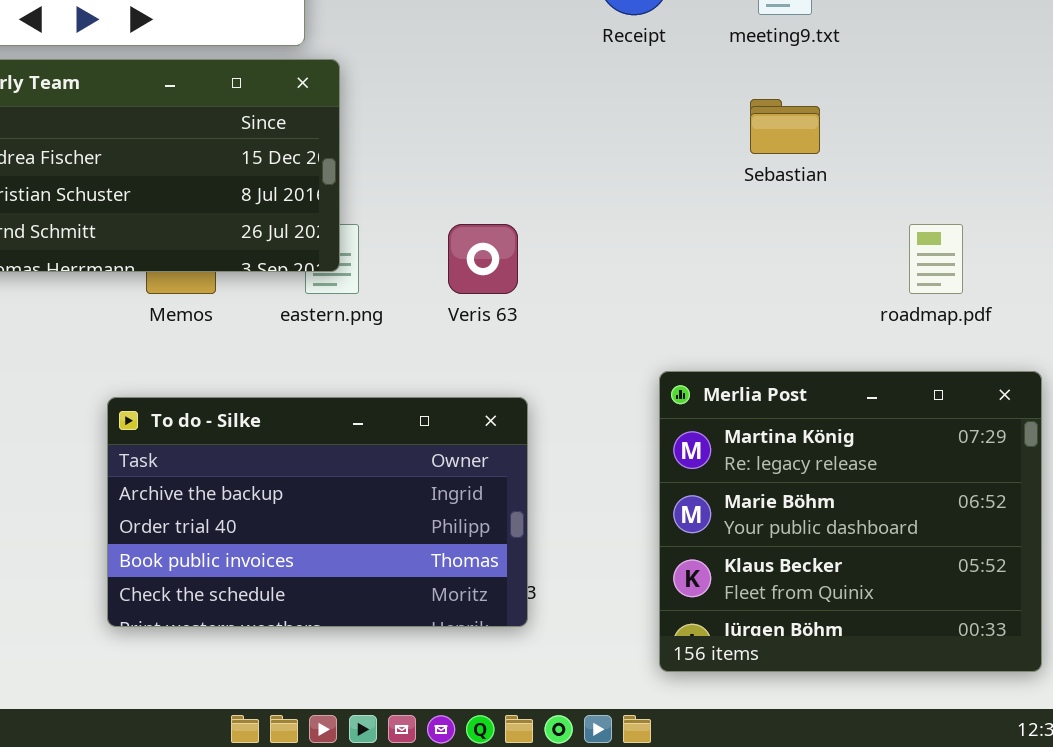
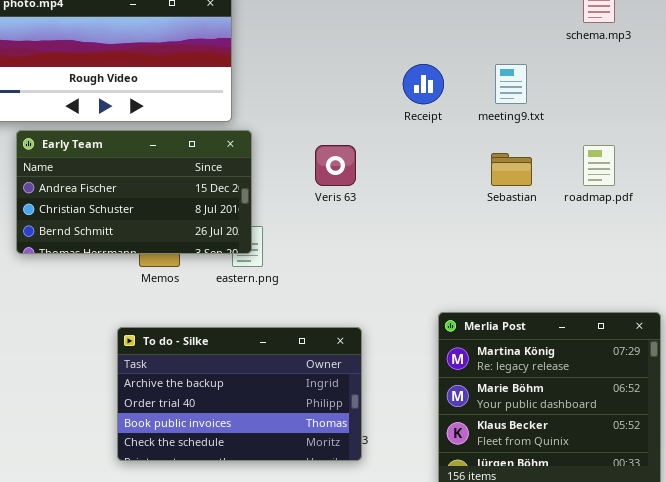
Veris 63: [448,224,518,294] -> [315,145,356,186], moved
roadmap.pdf: [909,224,963,294] -> [583,145,615,186], moved

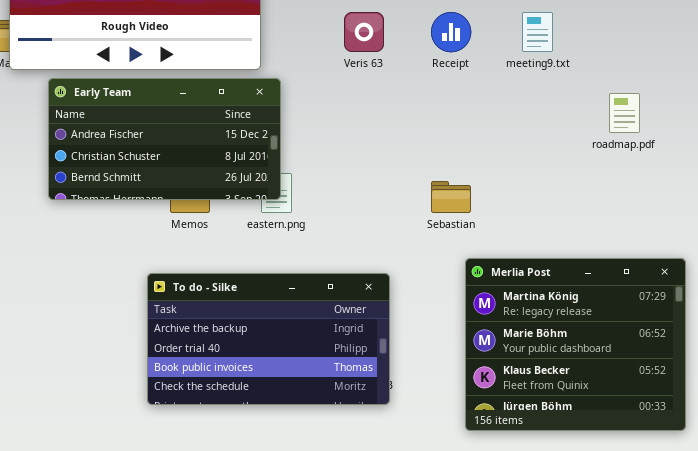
Veris 63: [315,145,356,186] -> [344,12,384,52], moved
Sebastian: [491,153,532,186] -> [431,181,471,213], moved

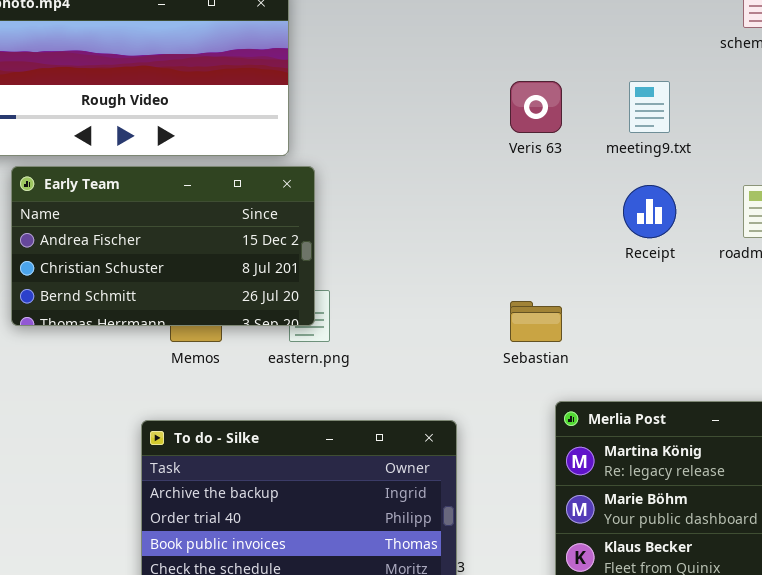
Veris 63: [344,12,384,52] -> [510,81,562,133], moved
Receipt: [431,12,471,52] -> [623,185,676,238], moved

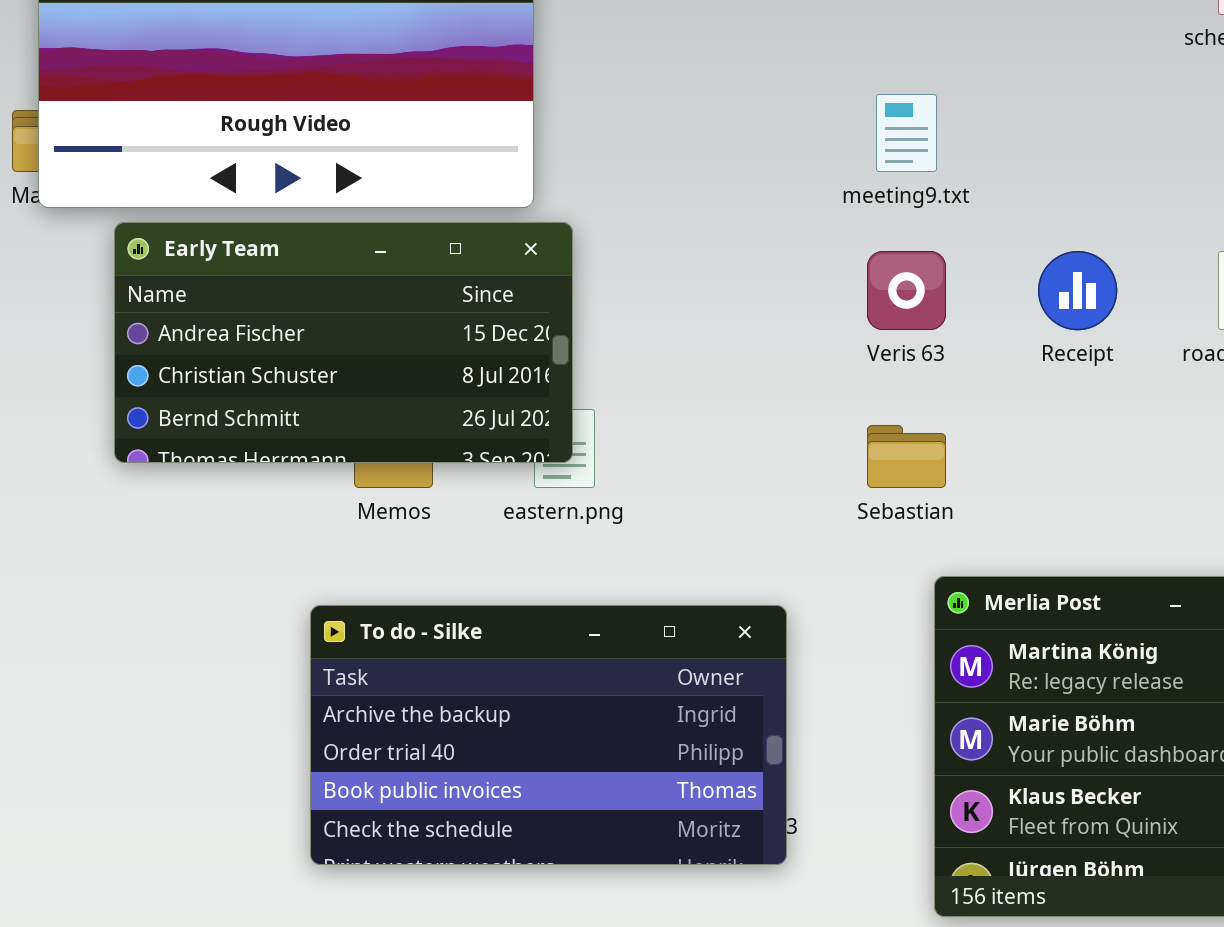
Veris 63: [510,81,562,133] -> [867,251,946,330], moved
meeting9.txt: [629,81,670,133] -> [876,94,937,172], moved

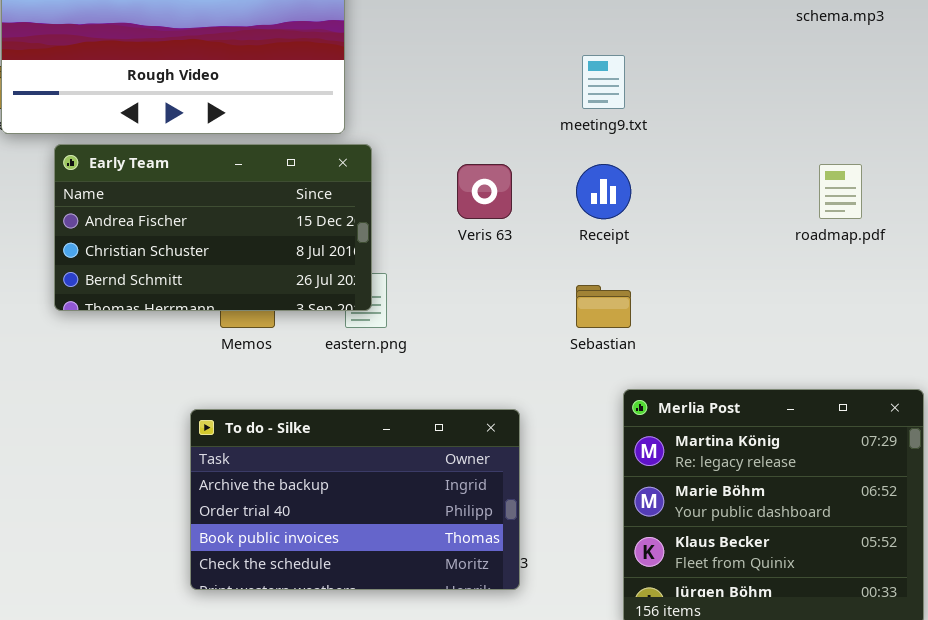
Veris 63: [867,251,946,330] -> [457,164,512,219], moved
Receipt: [1038,251,1117,330] -> [576,164,631,219], moved

